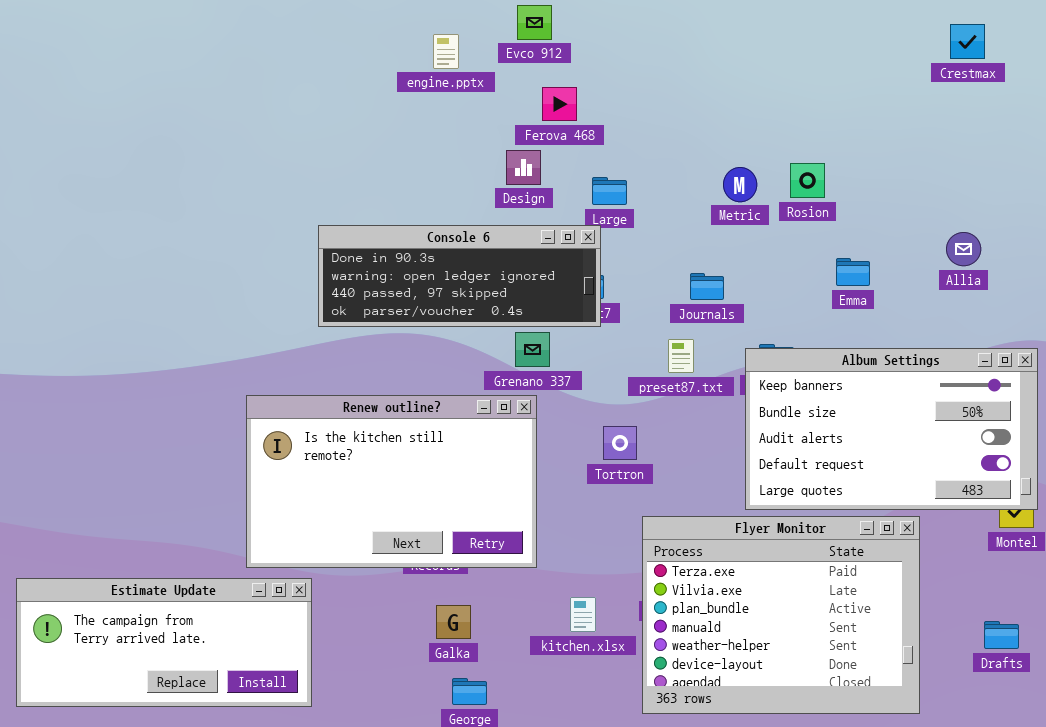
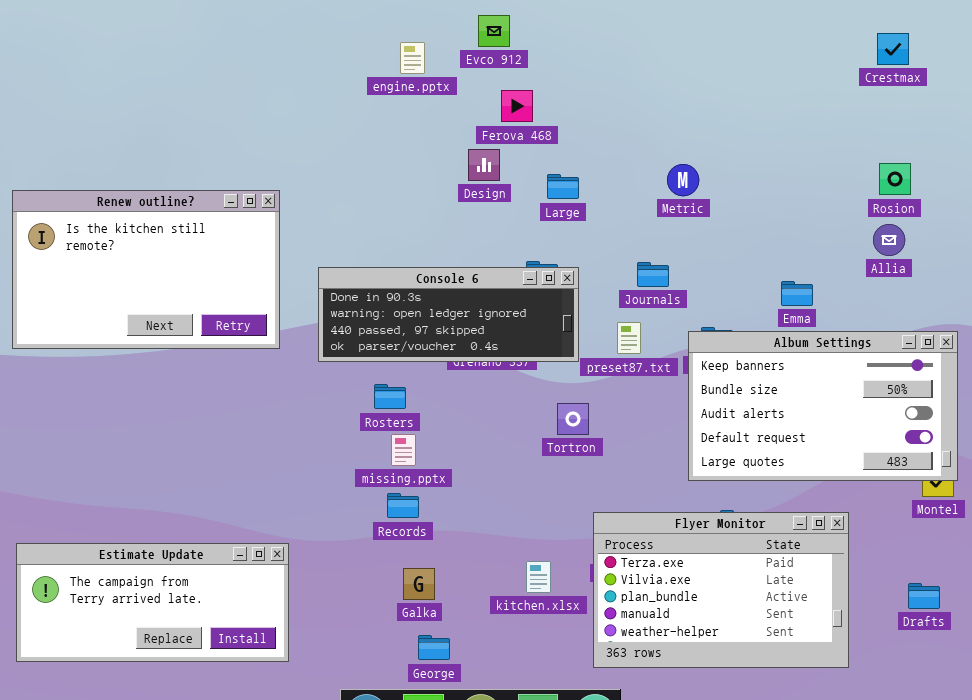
Rosion: [790,163,825,198] -> [879,163,911,195], moved
Console 6: [318,225,601,327] -> [318,267,579,362], moved
Emma: [836,258,870,286] -> [781,281,813,306], moved
Renew outline?: [246,395,537,568] -> [12,190,280,349], moved
Flyer Monitor: [642,516,920,714] -> [593,512,849,668], resized

